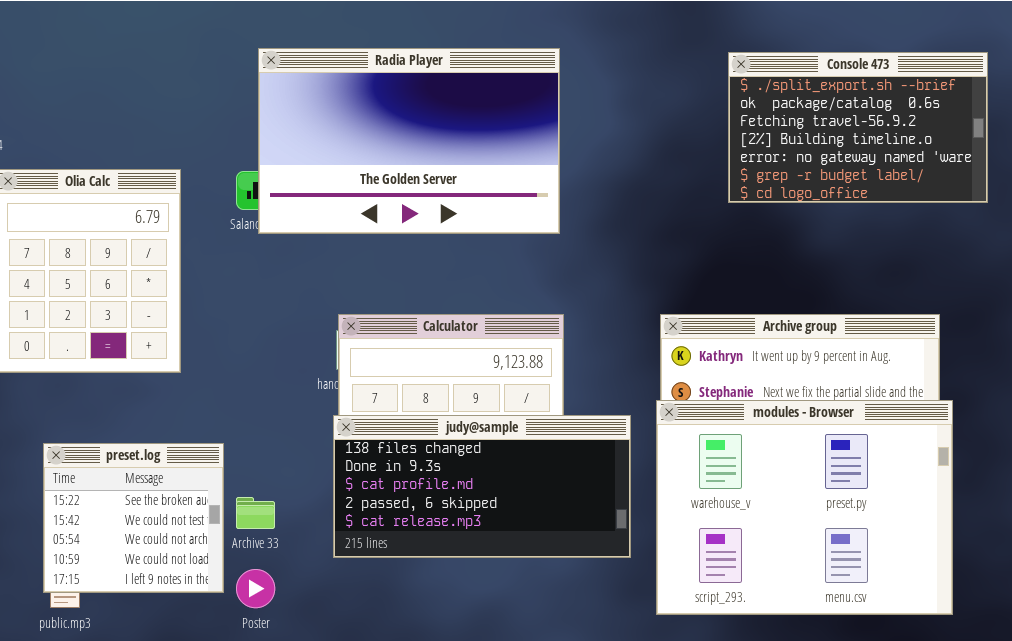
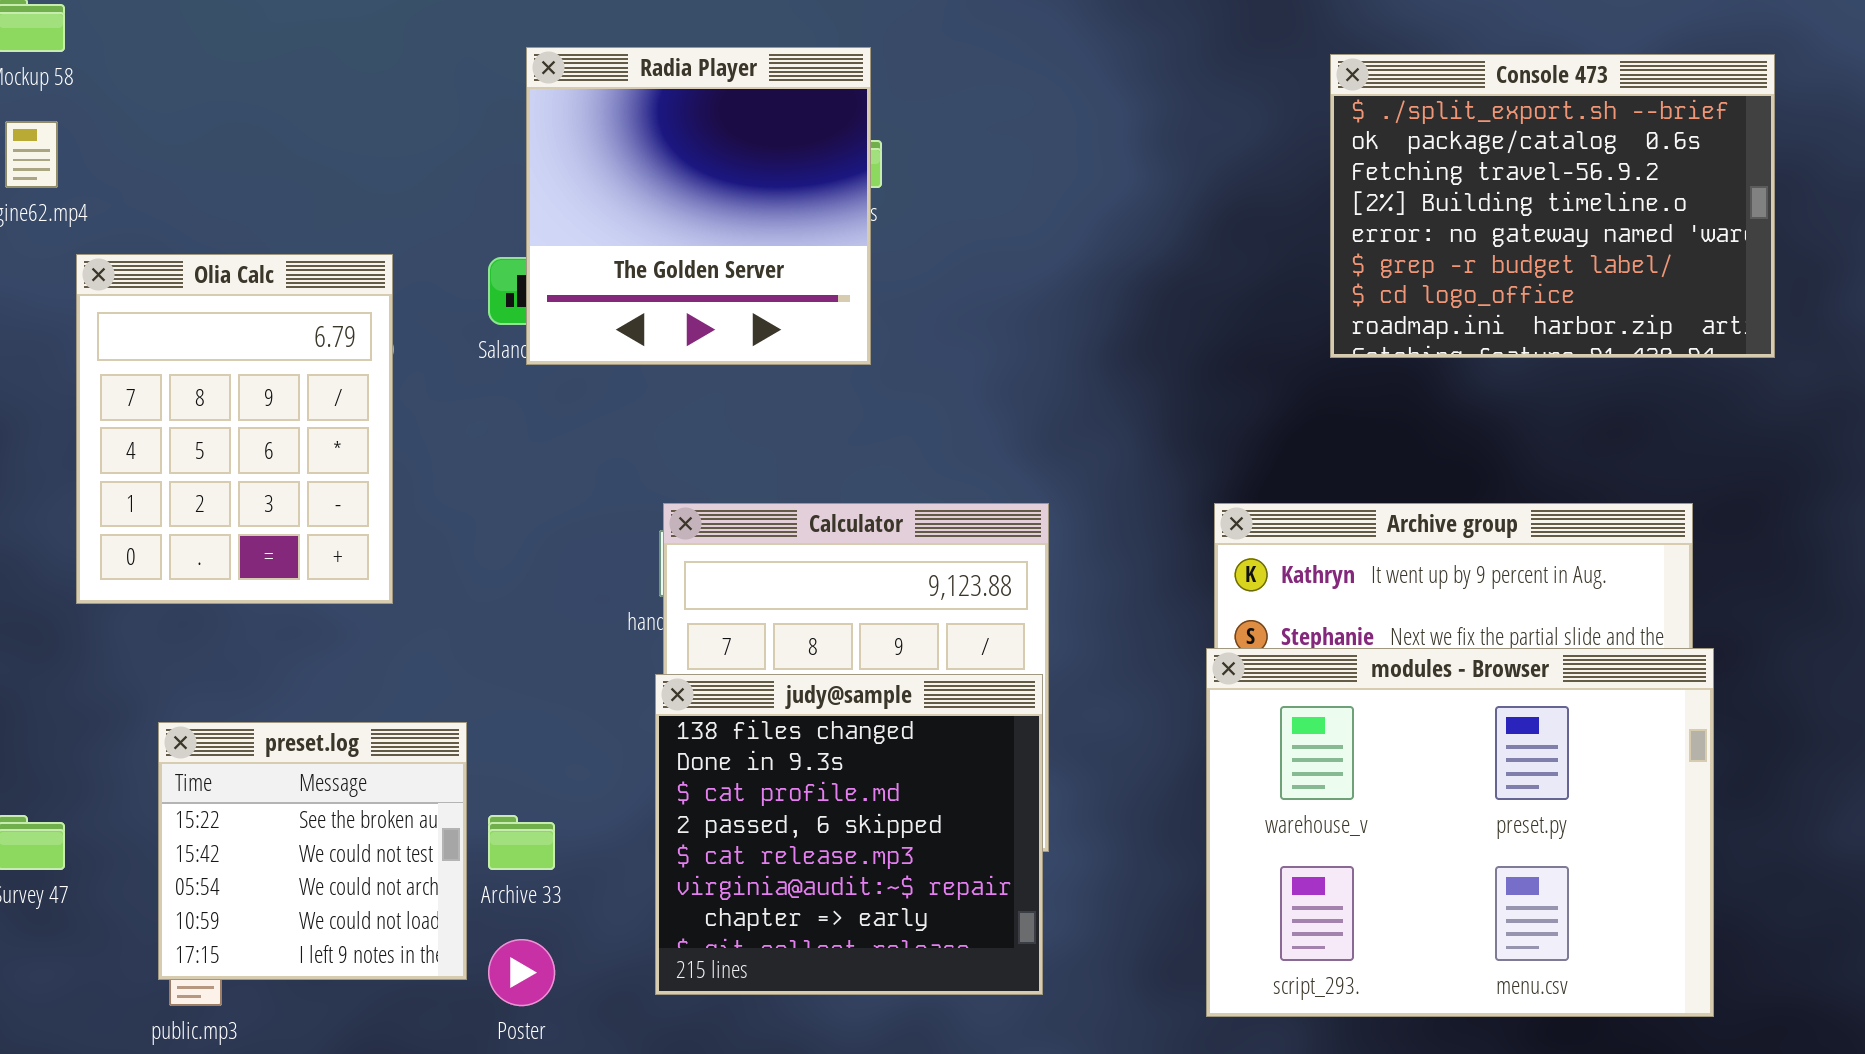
Radia Player: [258,48,560,234] -> [526,47,871,365], resized
Console 473: [728,52,988,203] -> [1330,54,1775,358], resized
judy@sample: [333,415,631,558] -> [655,674,1043,995], resized

